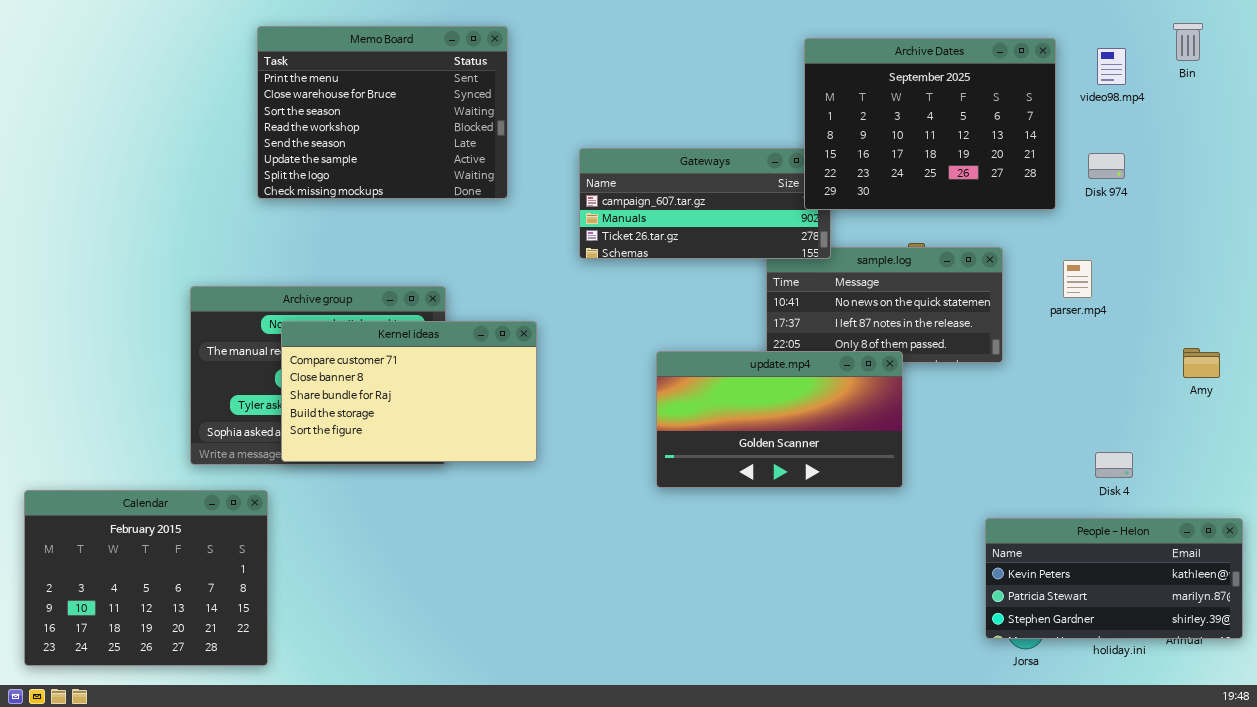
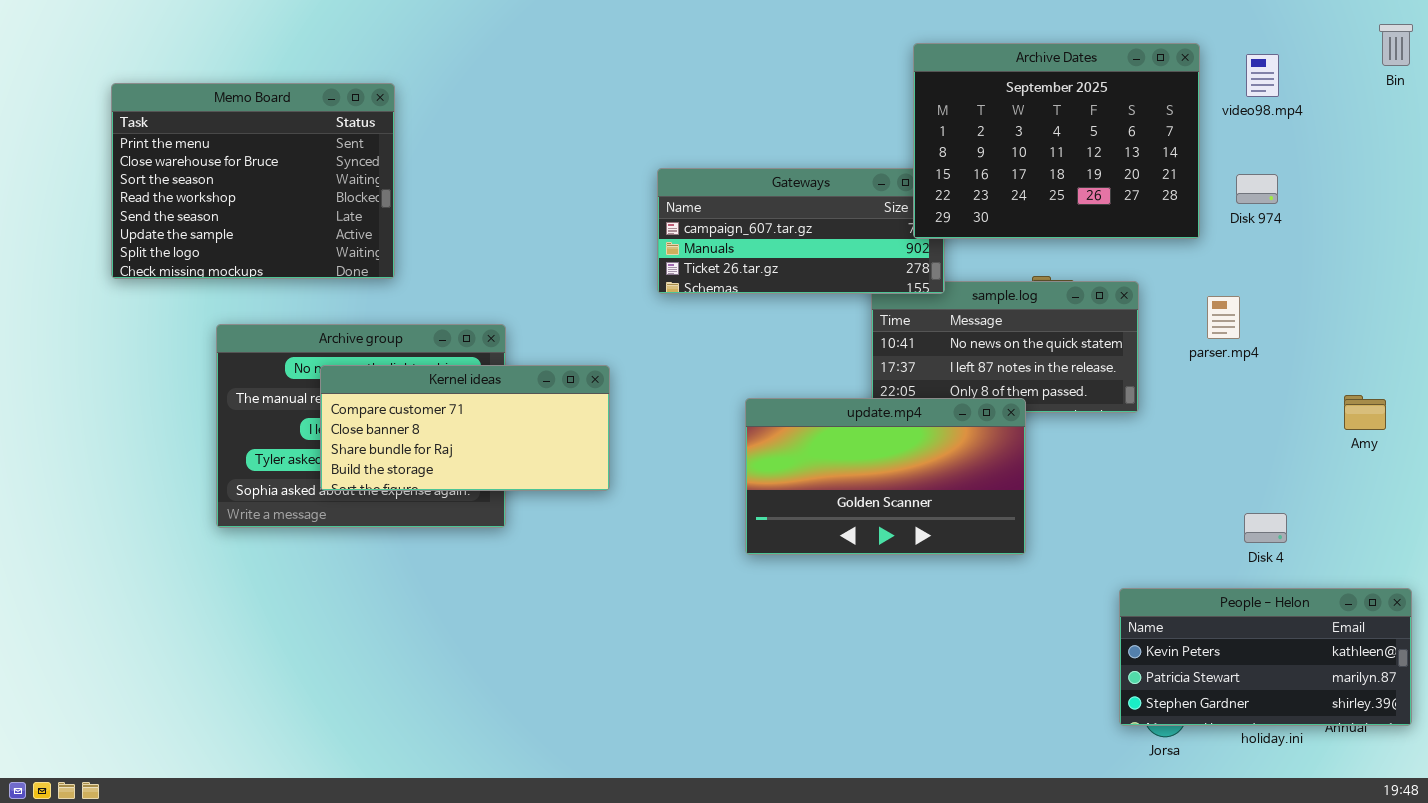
Bin: [1173,23,1203,61] -> [1379,24,1413,66], moved
Memo Board: [257,26,508,199] -> [111,83,395,279], moved
Kernel ideas: [281,321,537,462] -> [320,365,610,491], resized
Calendar: [24,490,268,666] -> none, closed

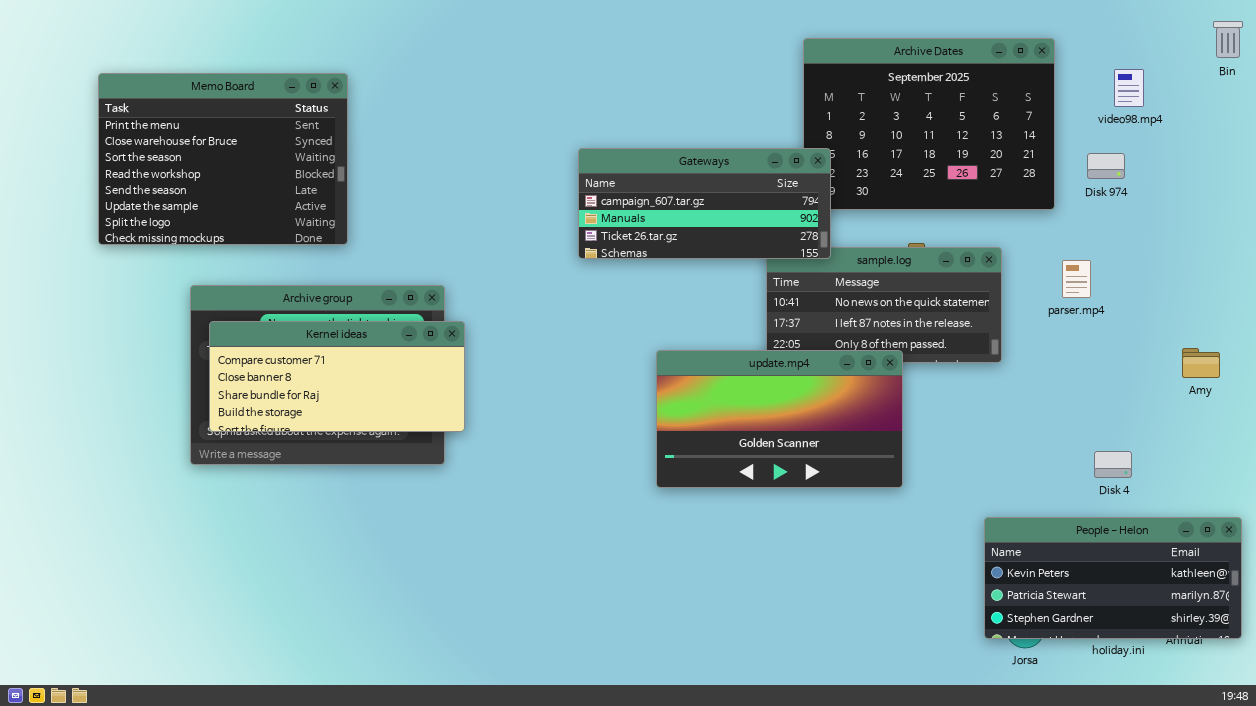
video98.mp4: [1246,54,1279,97] -> [1114,69,1144,107], moved
Gateways: [657,168,945,294] -> [578,148,831,259], raised
Kernel ideas: [320,365,610,491] -> [209,321,465,432], moved

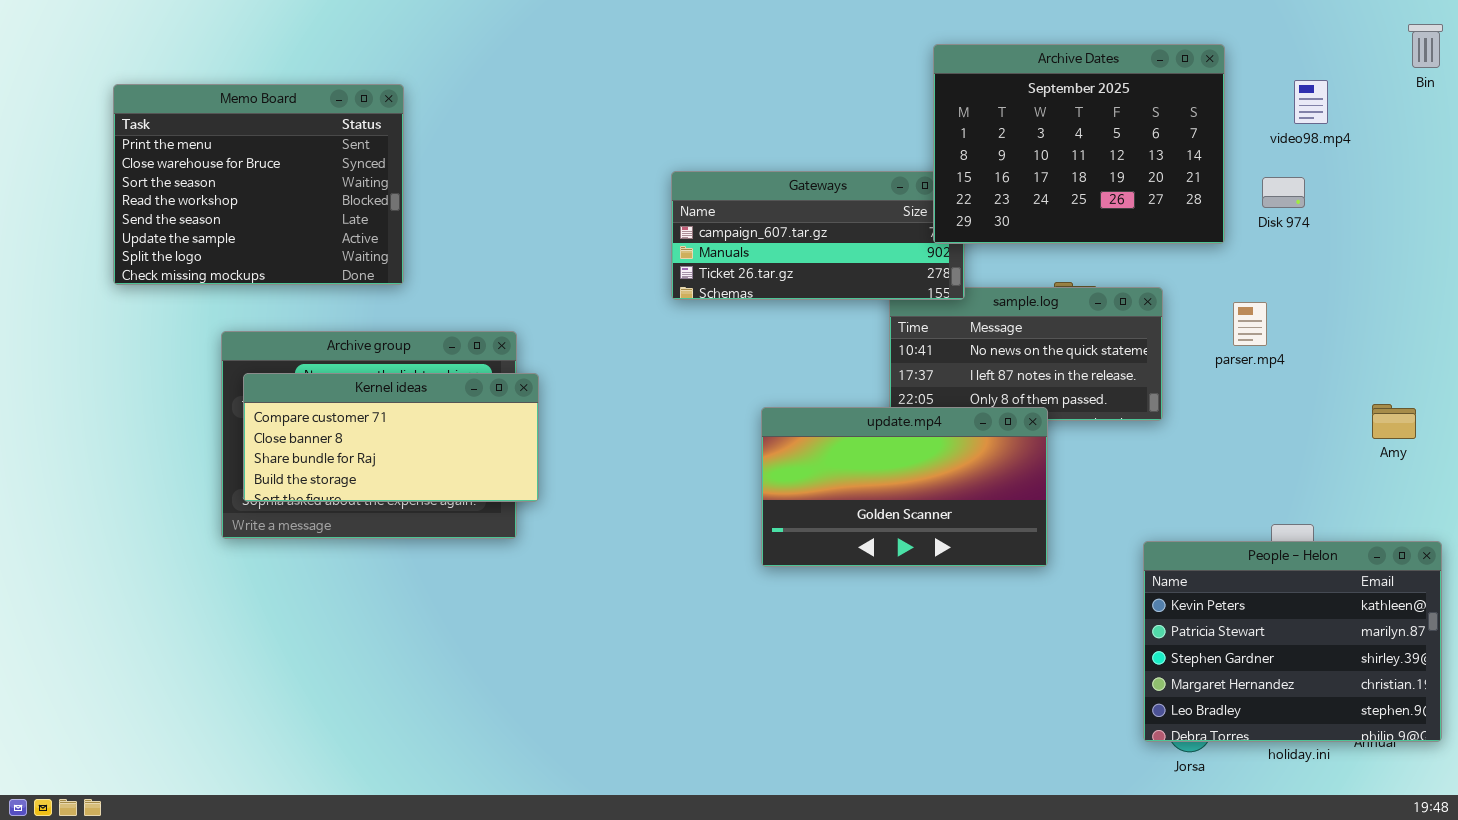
Archive Dates: [803,38,1055,210] -> [933,44,1225,244], raised
People - Helon: [984,517,1242,639] -> [1143,541,1442,742], resized

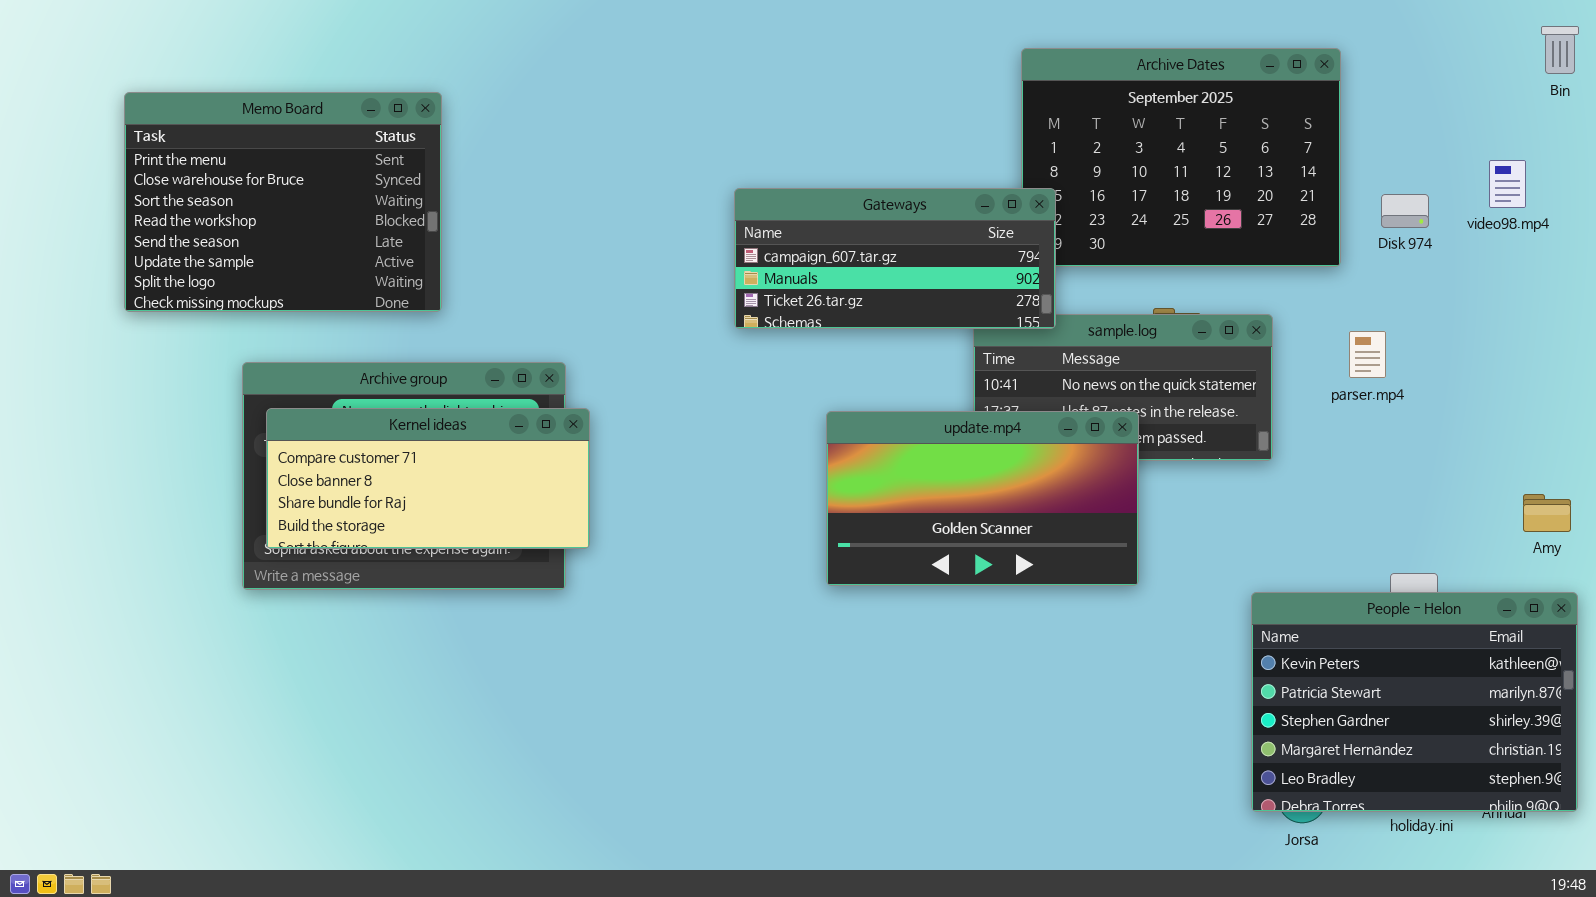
video98.mp4: [1294,80,1328,124] -> [1489,160,1526,208], moved
Gateways: [671,171,965,300] -> [734,188,1056,329], raised
Amy: [1372,404,1416,439] -> [1523,494,1571,532], moved
update.mp4: [761,407,1048,567] -> [826,411,1139,586], moved

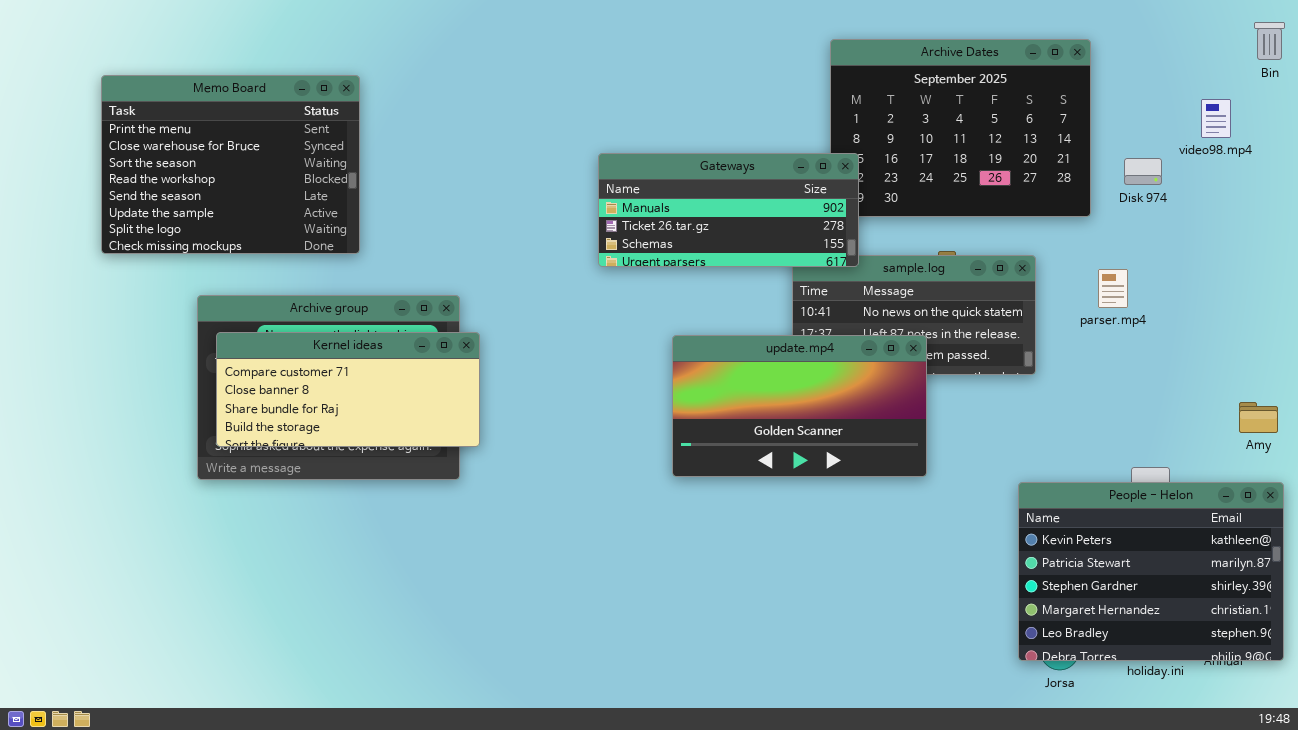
video98.mp4: [1489,160,1526,208] -> [1201,99,1231,138], moved
Gateways: [734,188,1056,329] -> [598,153,859,267], scrolled down 1 row

